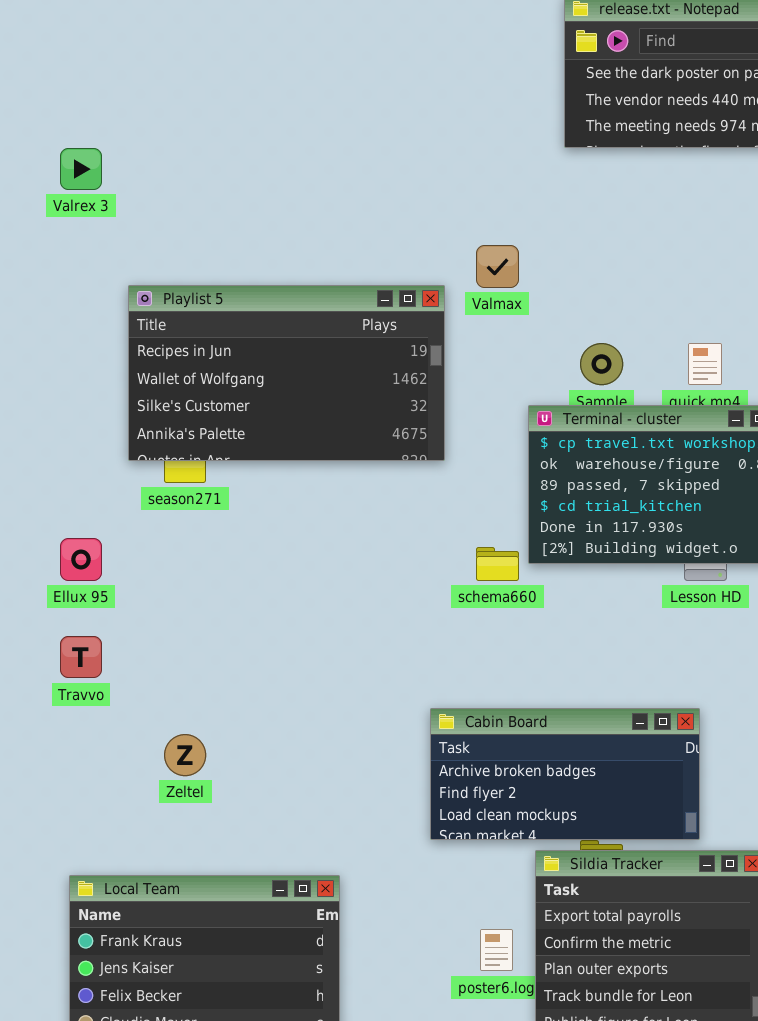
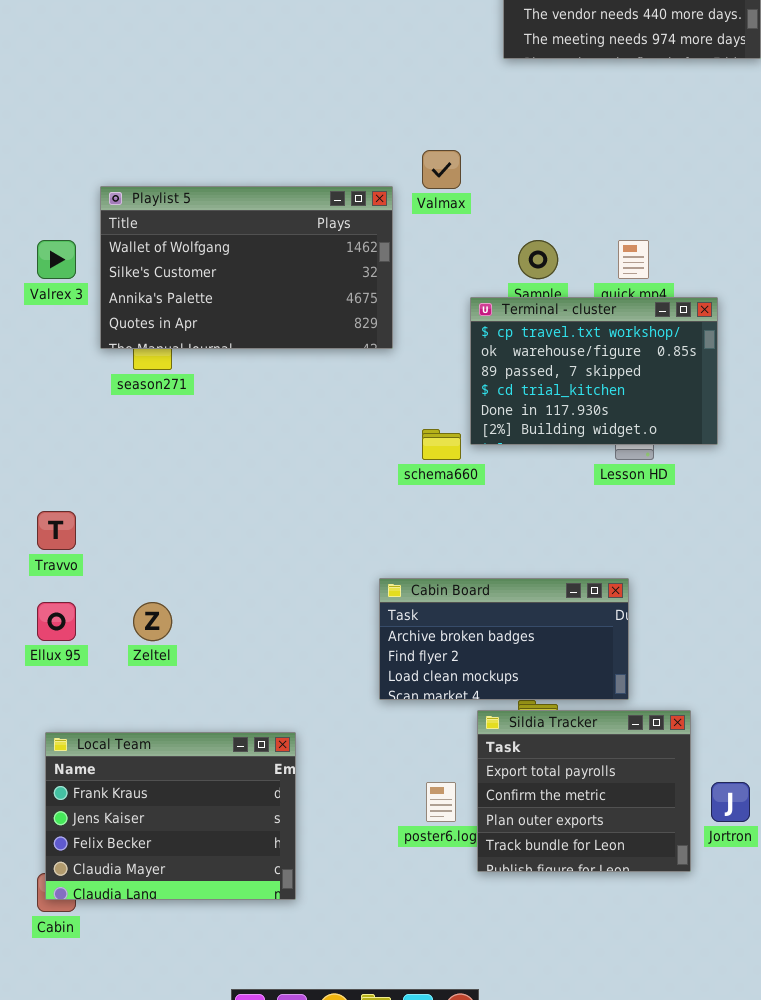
Valrex 3: [60,148,102,190] -> [37,240,76,279], moved
Playlist 5: [128,285,445,461] -> [100,186,393,349], scrolled down 1 row
Ellux 95: [60,538,102,581] -> [37,602,76,641], moved

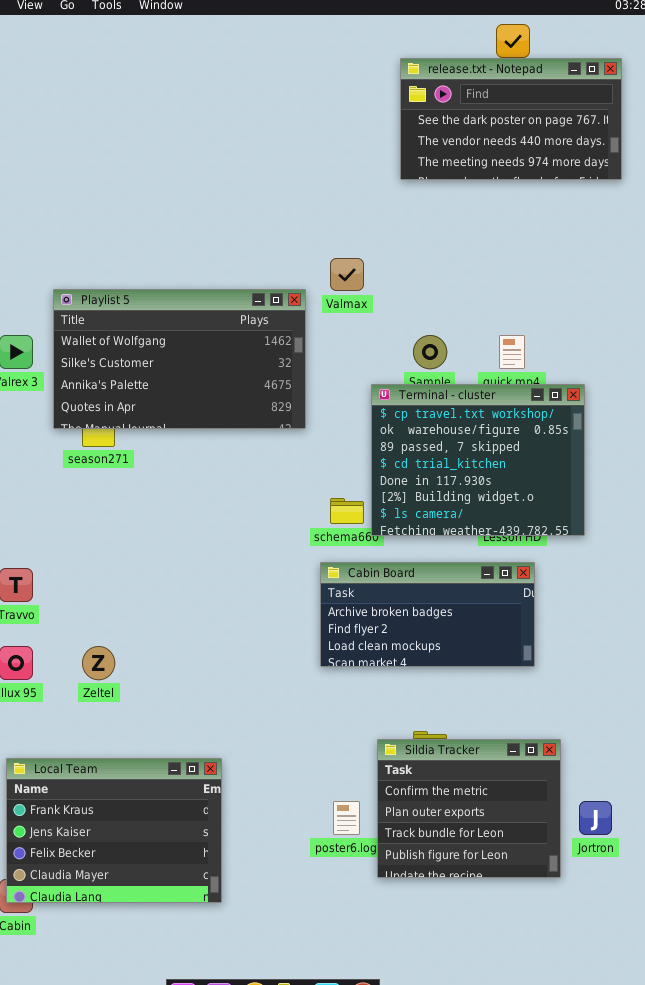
Terminal - cluster: [470,297,718,445] -> [371,384,585,536], resized
Cabin Board: [379,578,629,700] -> [320,562,535,667], moved
Sildia Tracker: [477,710,691,872] -> [377,739,561,878], scrolled down 1 row

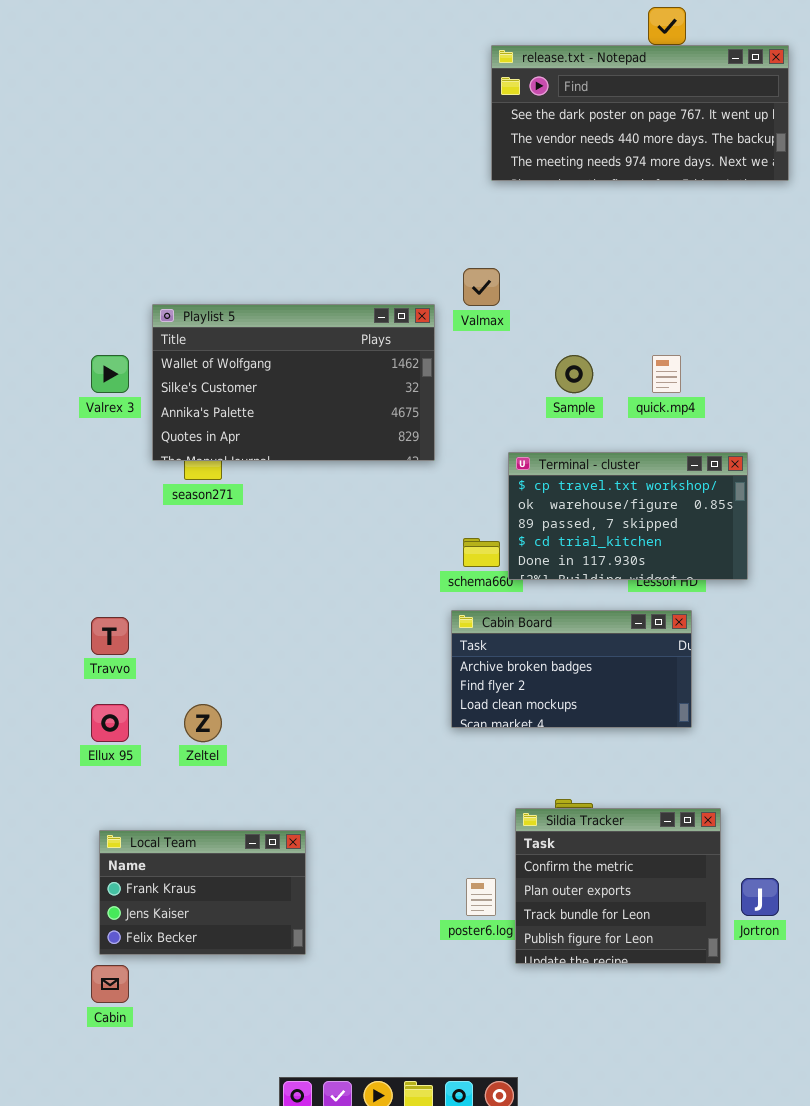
release.txt - Notepad: [400,58,622,180] -> [491,45,789,181], resized
Terminal - cluster: [371,384,585,536] -> [508,452,748,580], resized
Local Team: [6,758,222,903] -> [99,830,306,955], resized

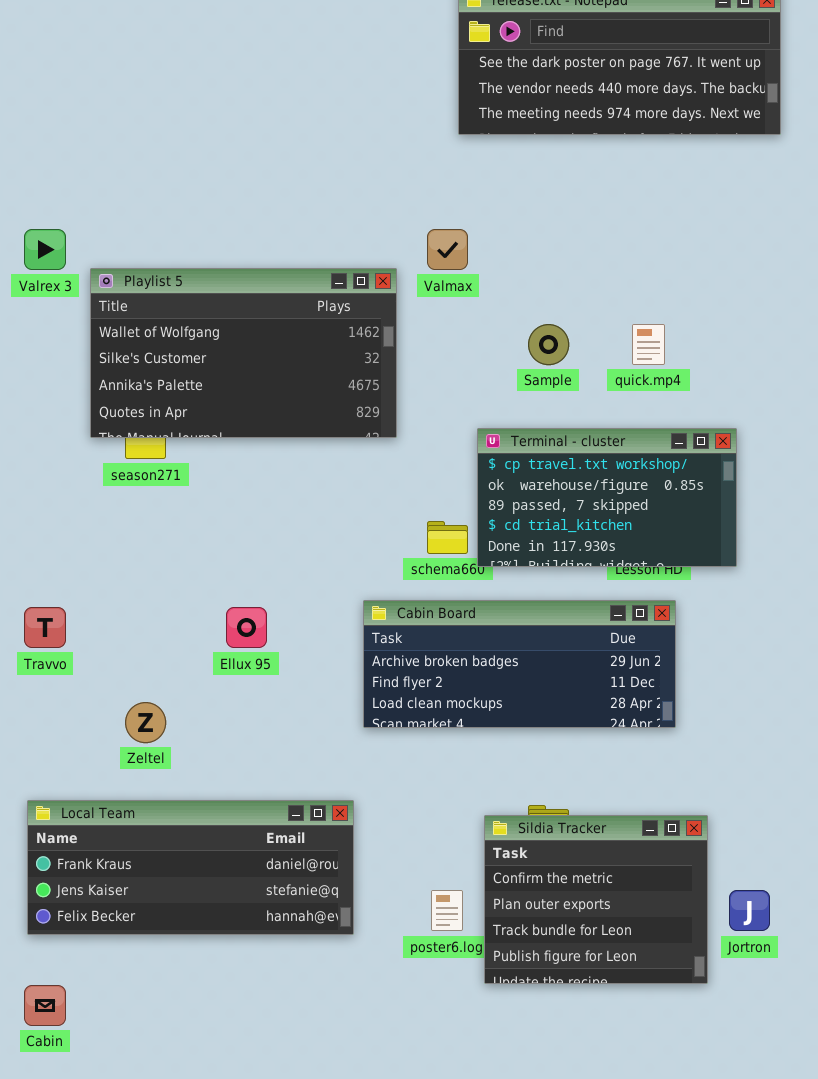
Valrex 3: [91,355,129,393] -> [24,229,66,270], moved
Cabin Board: [451,610,692,728] -> [363,600,676,728], resized
Ellux 95: [91,704,129,742] -> [226,607,267,648], moved
Local Team: [99,830,306,955] -> [27,800,354,935], moved, resized

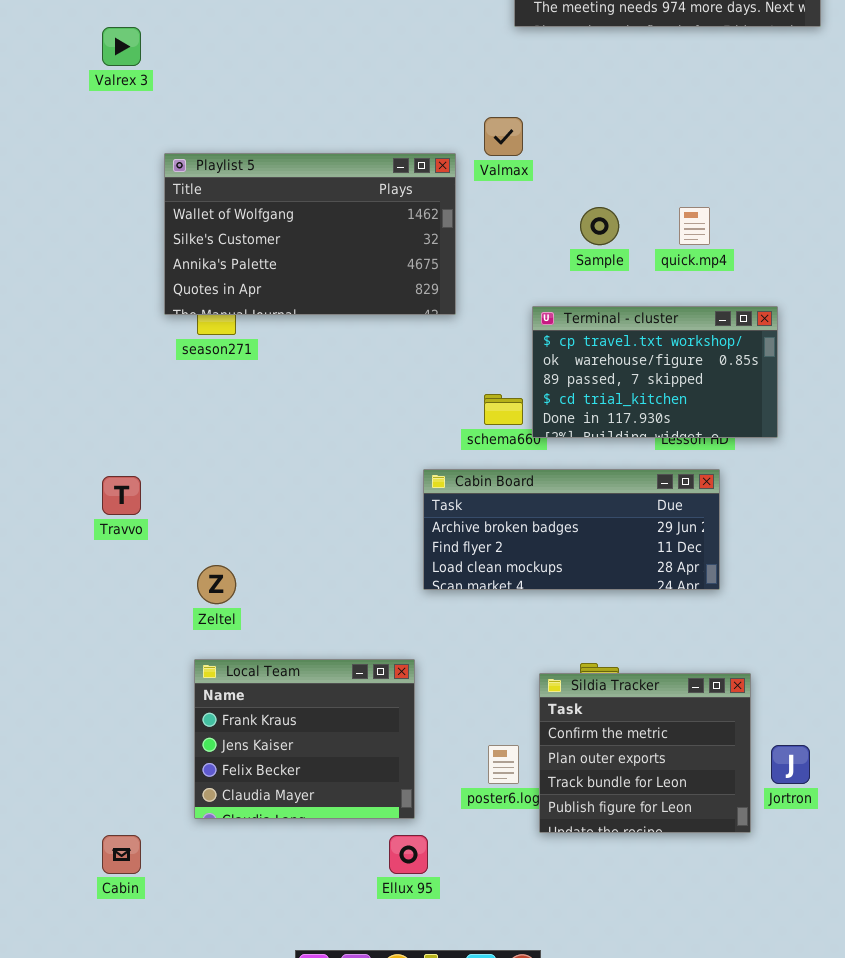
Valrex 3: [24,229,66,270] -> [102,27,141,66], moved
Ellux 95: [226,607,267,648] -> [389,835,428,874], moved
Local Team: [27,800,354,935] -> [194,659,415,819], resized

